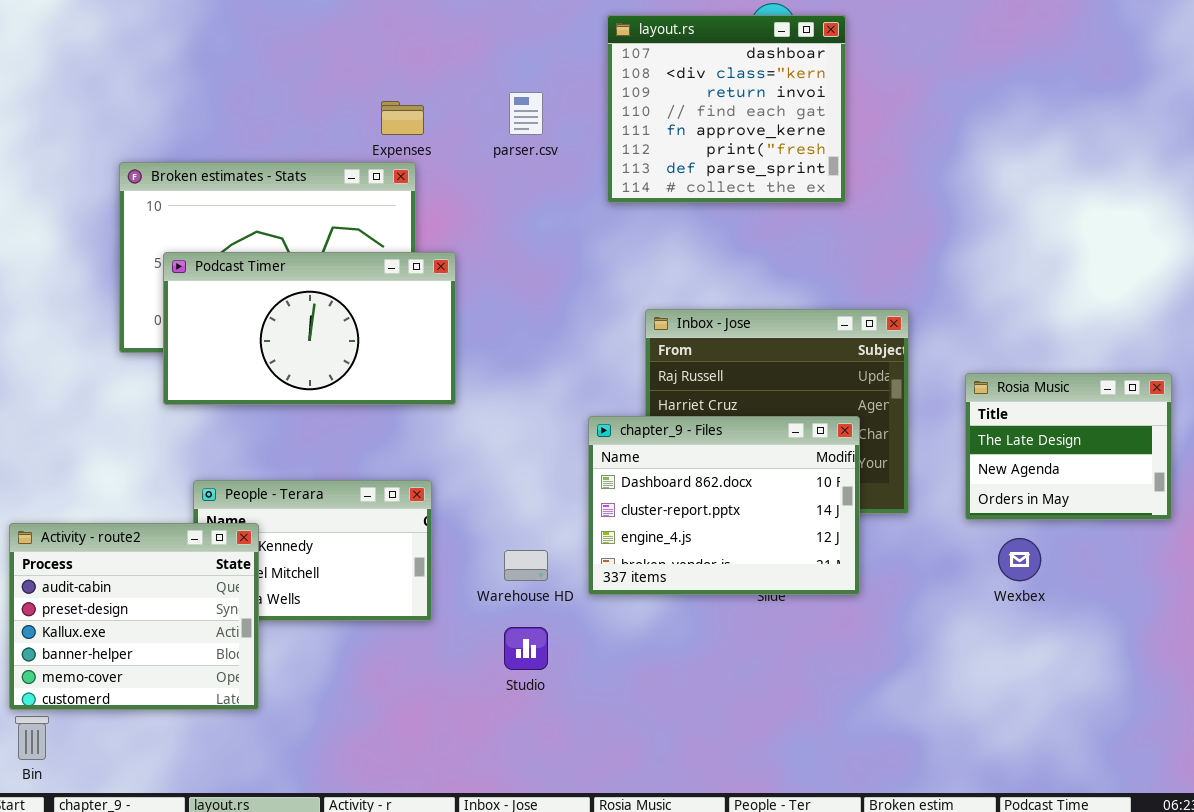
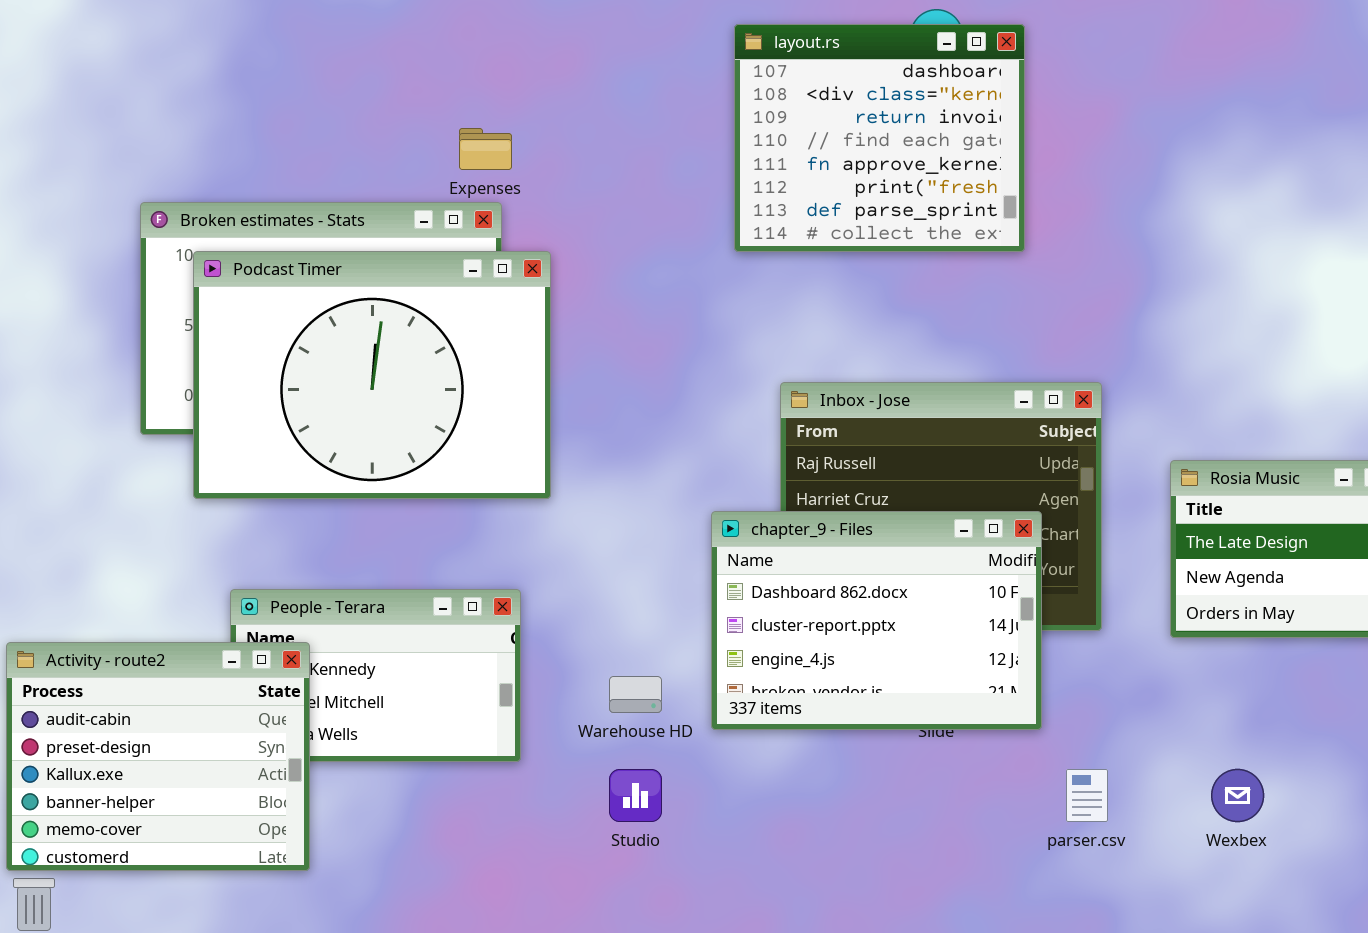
parser.csv: [509,92,543,135] -> [1066,769,1108,822], moved
Podcast Timer: [163,252,456,405] -> [193,251,551,499], resized
Wexbex: [998,538,1041,581] -> [1211,769,1264,822], moved

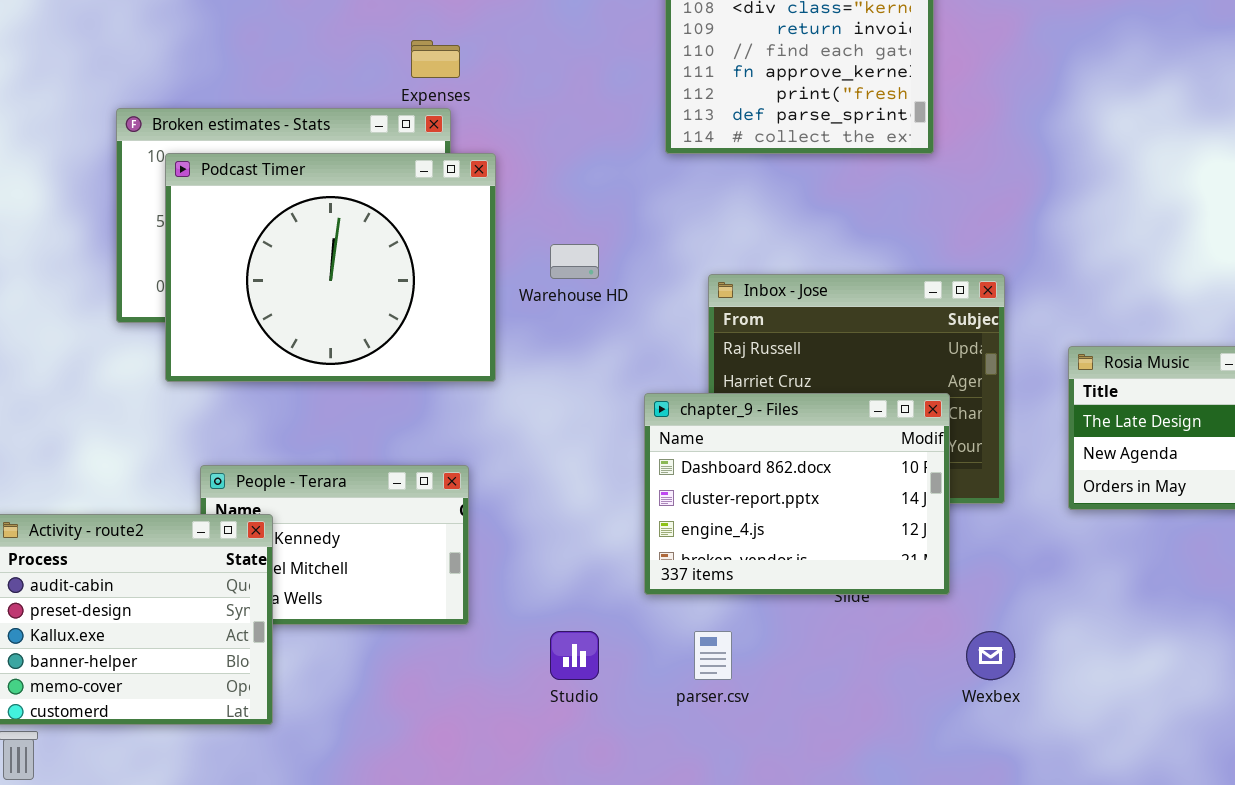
Warehouse HD: [609,676,662,713] -> [550,244,599,279], moved
parser.csv: [1066,769,1108,822] -> [694,631,732,680], moved
Wexbex: [1211,769,1264,822] -> [966,631,1015,680], moved

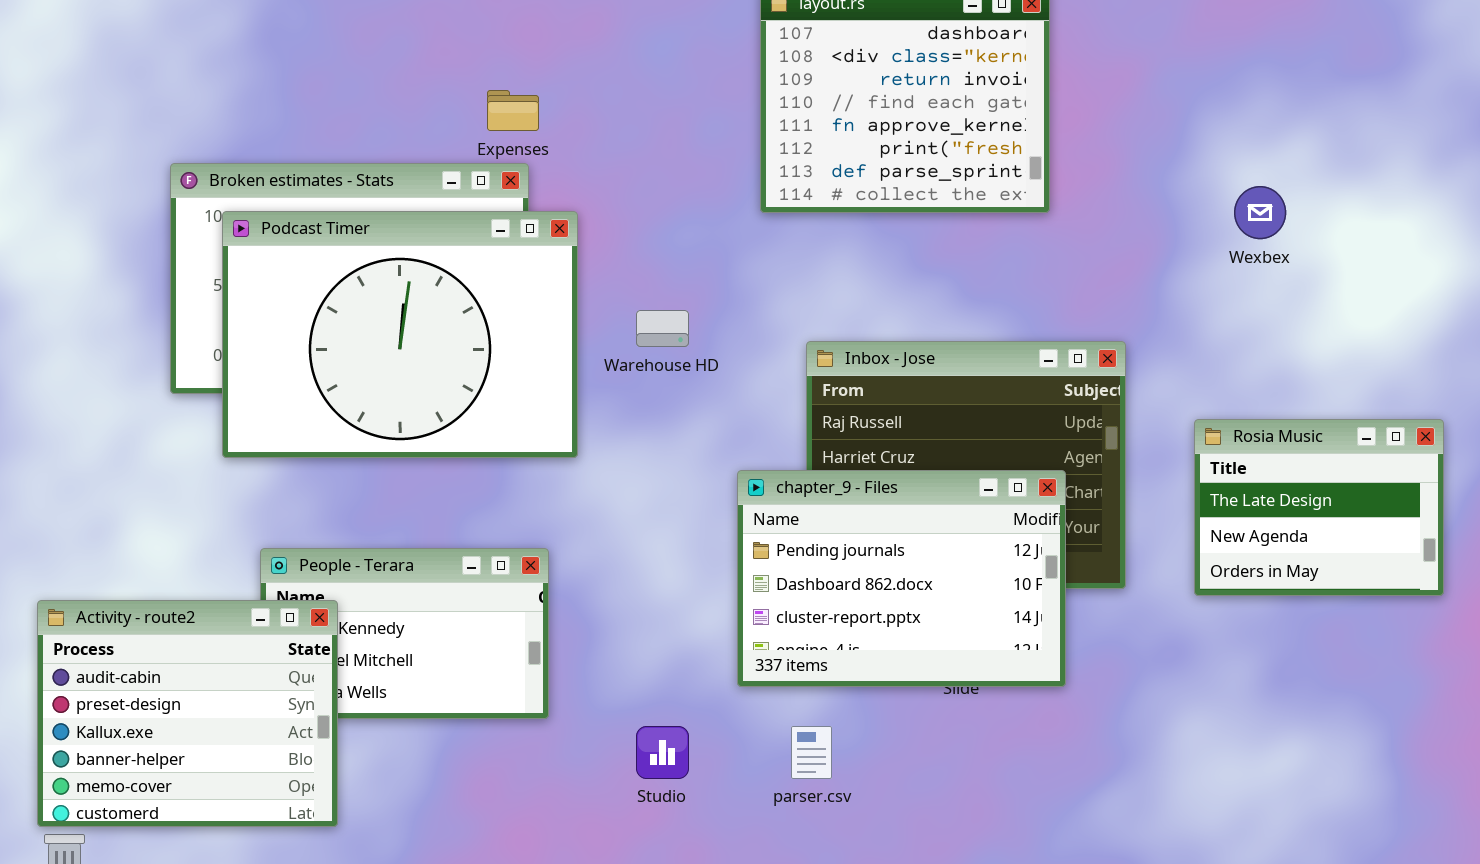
chapter_9 - Files: [644,393,950,595] -> [737,470,1066,687], scrolled up 1 row
Wexbex: [966,631,1015,680] -> [1234,186,1286,239], moved

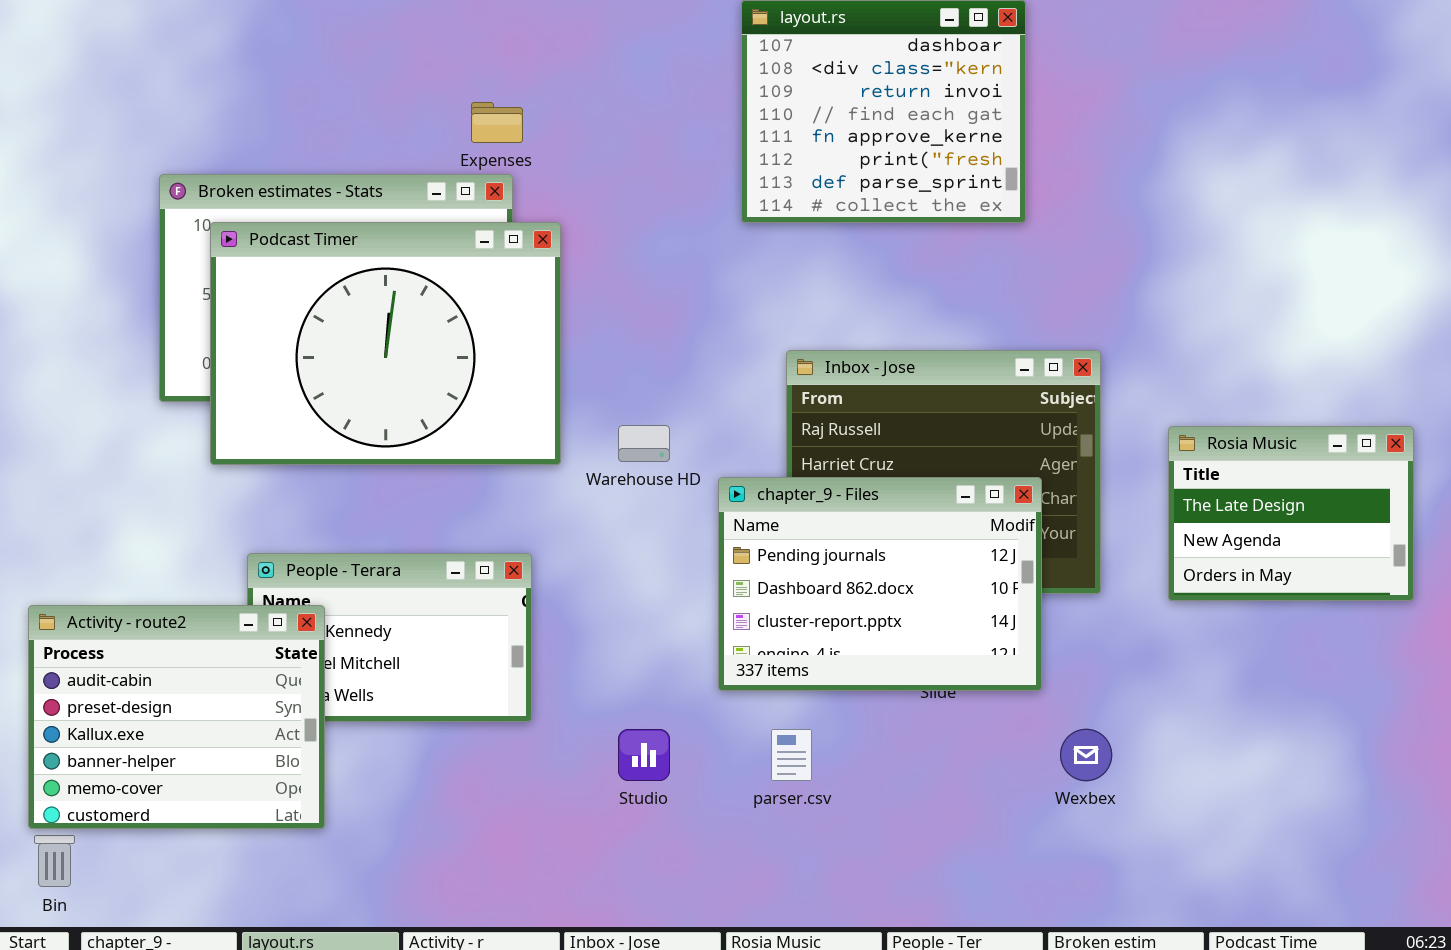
Wexbex: [1234,186,1286,239] -> [1060,729,1112,781], moved
Warehouse HD: [636,310,689,347] -> [618,425,670,462], moved

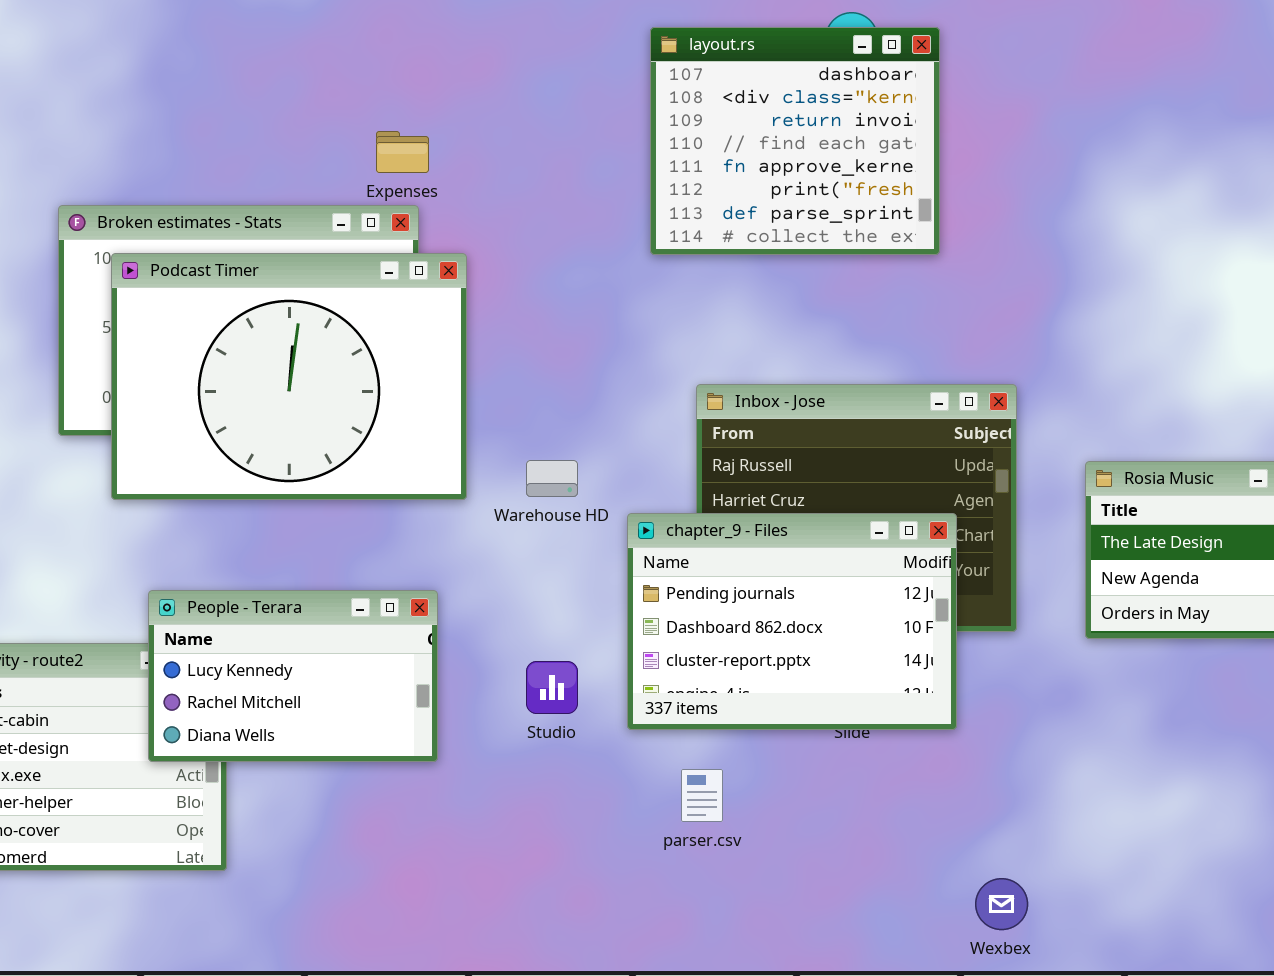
People - Terara: [247,553,532,722] -> [148,590,438,762], raised
Studio: [618,729,670,781] -> [526,661,578,714], moved
Wexbex: [1060,729,1112,781] -> [975,878,1028,930], moved

